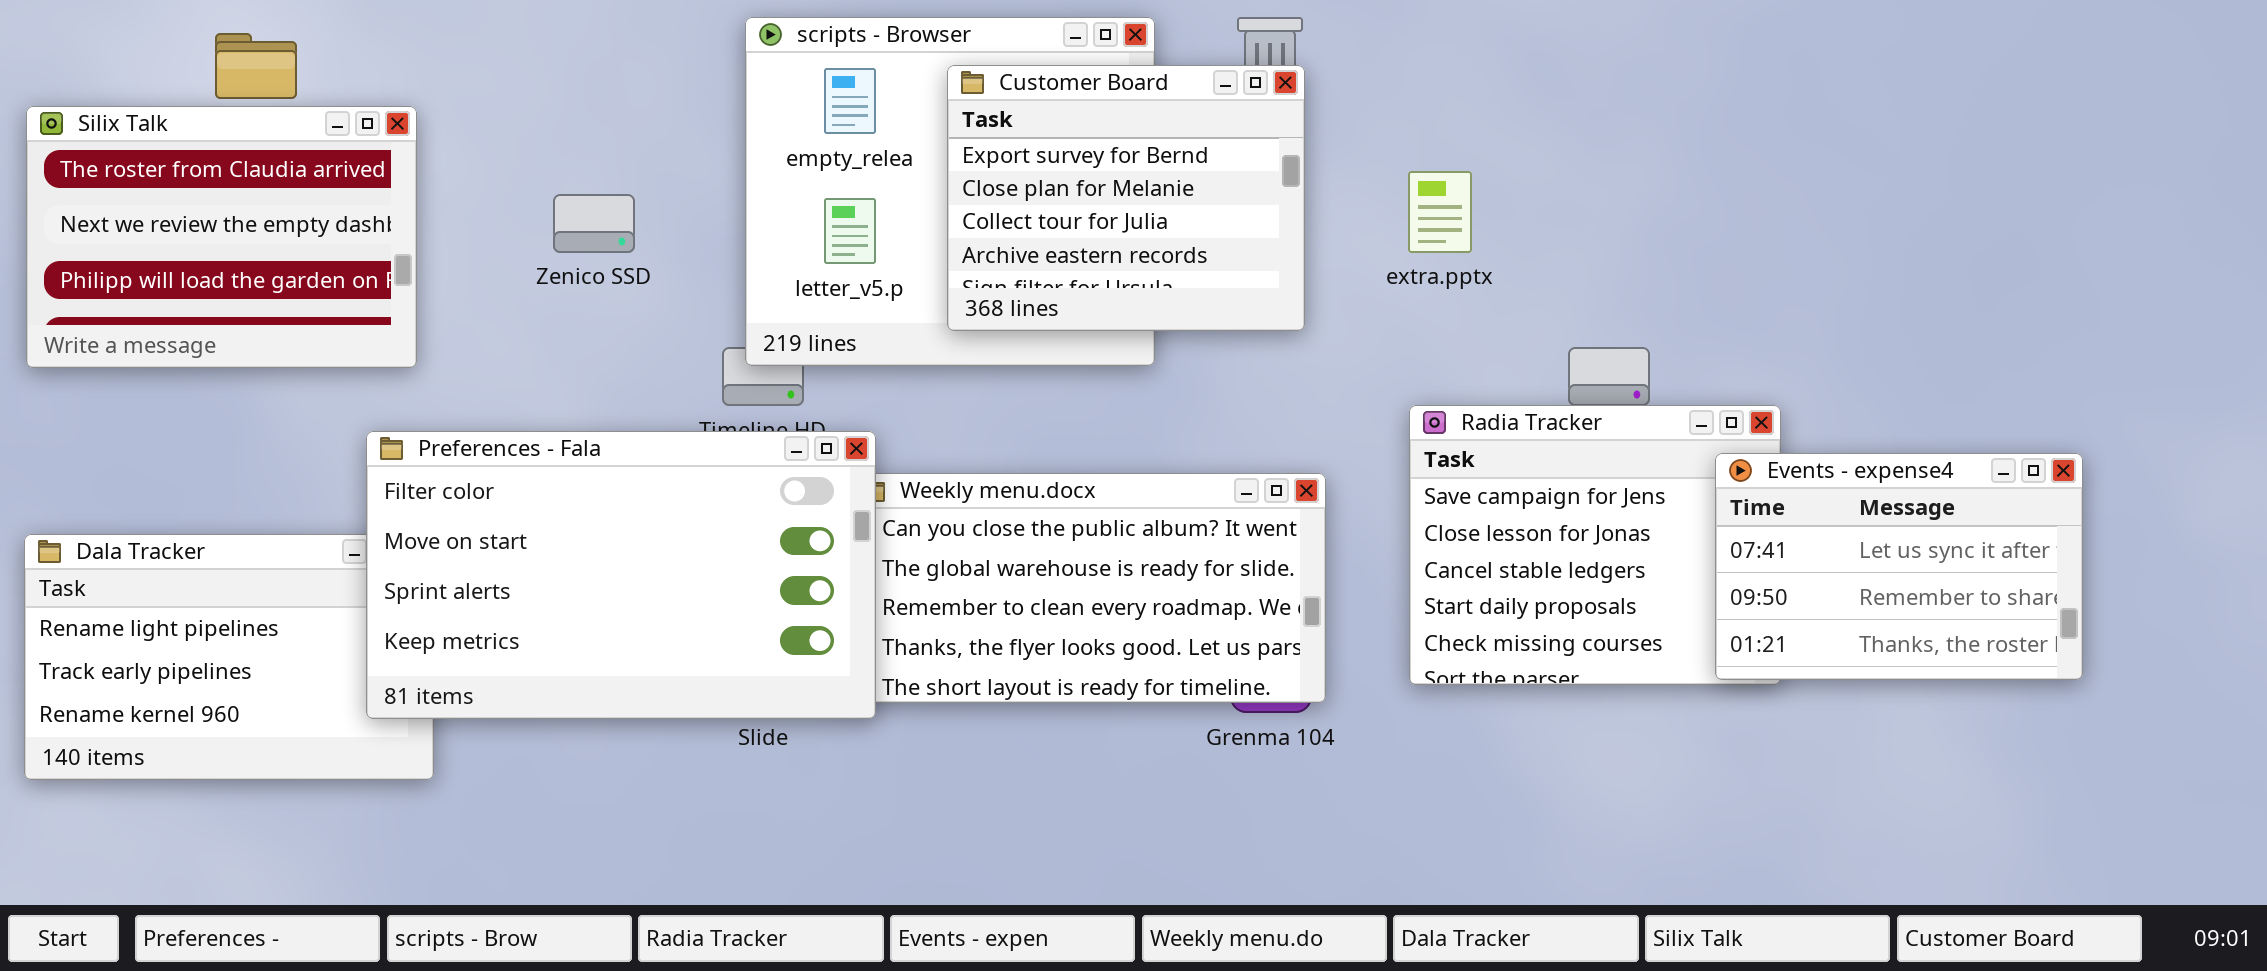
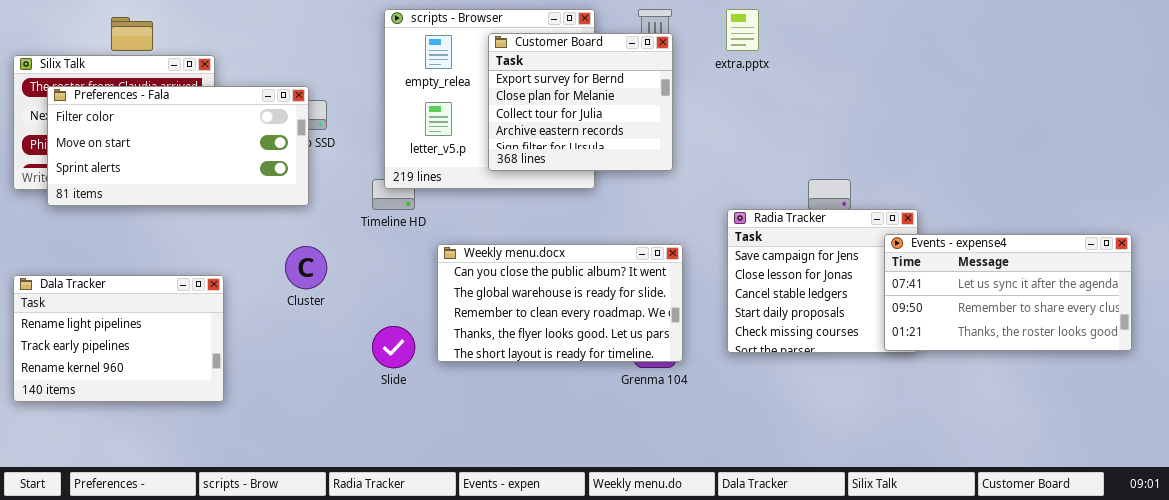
extra.pptx: [1408,171,1472,253] -> [726,9,759,51], moved
Preferences - Fala: [366,431,876,719] -> [47,86,309,206], moved, resized
Events - expense4: [1715,453,2083,680] -> [884,234,1132,351], resized

